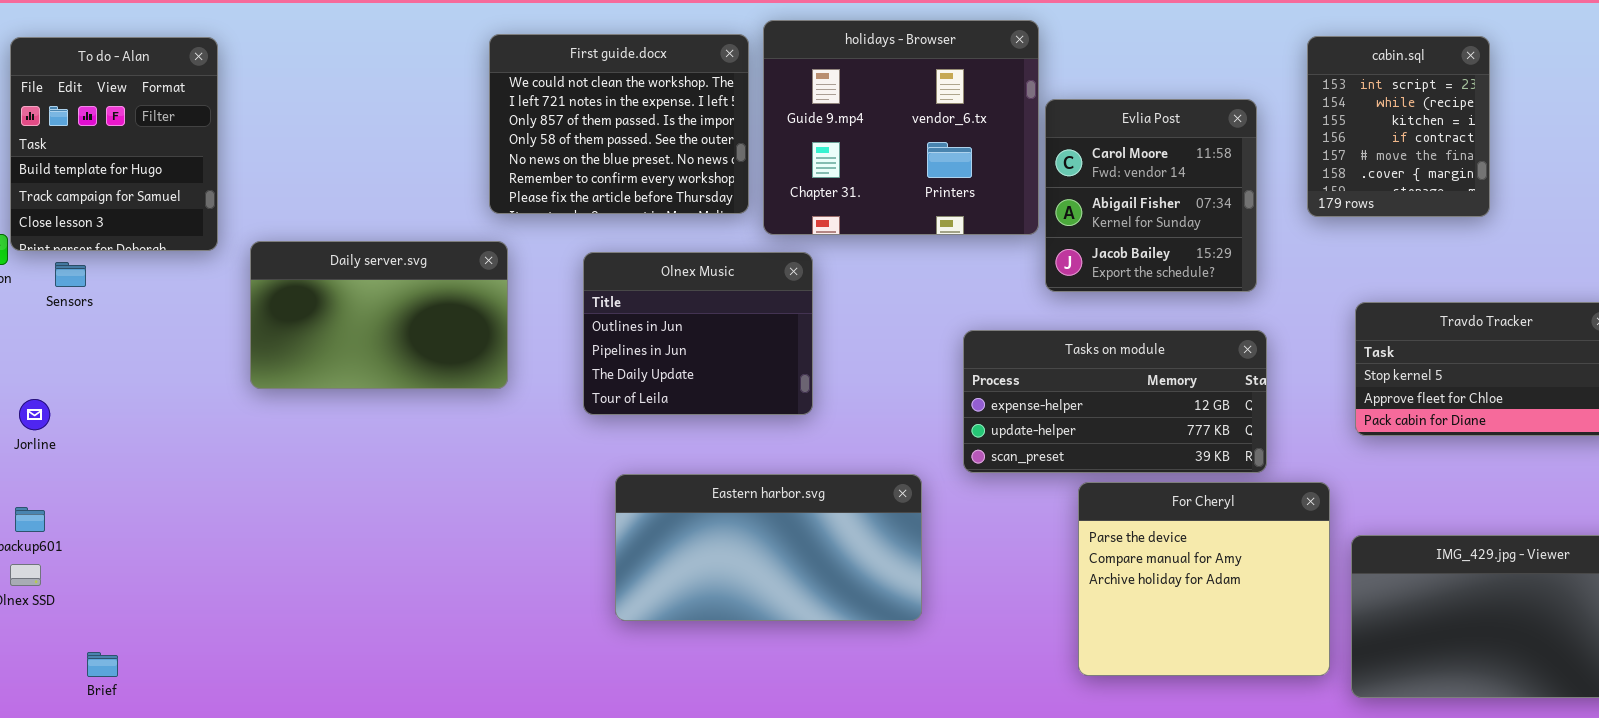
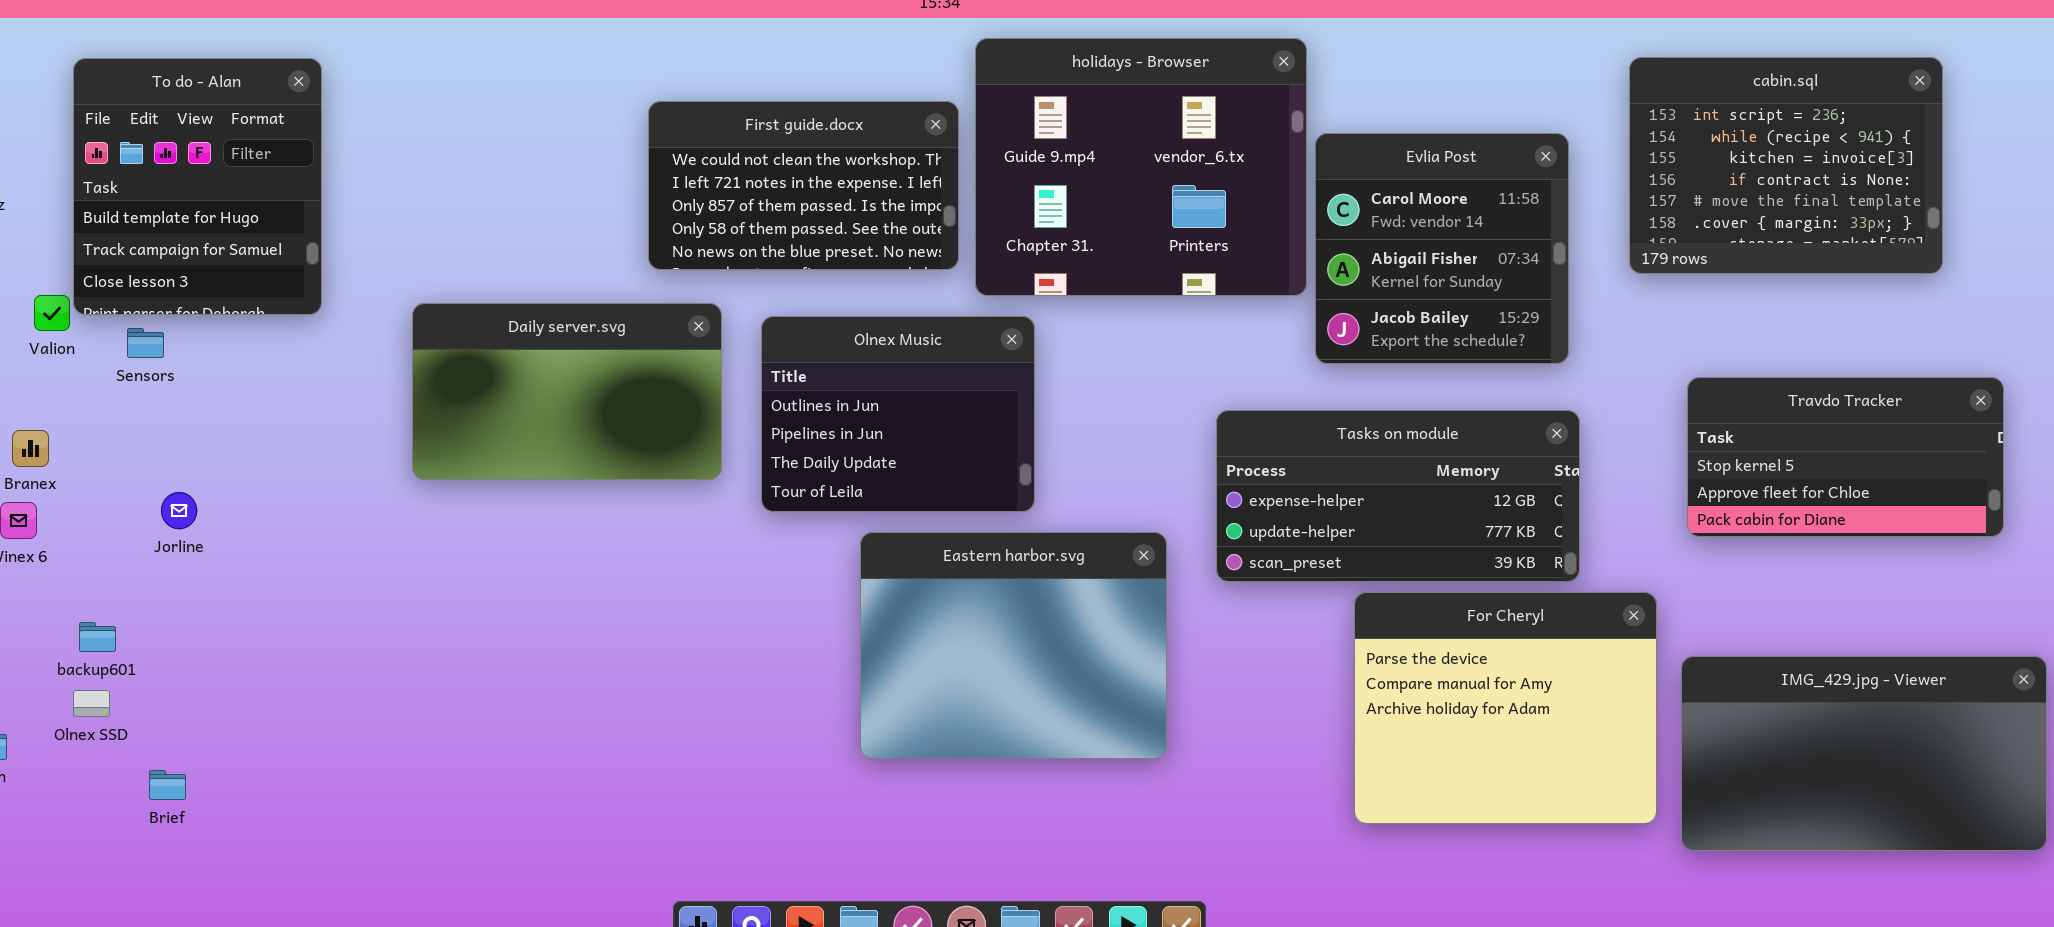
First guide.docx: [489,34,749,214] -> [648,101,959,270], resized
cabin.sql: [1307,36,1490,217] -> [1629,57,1943,274], resized
Daily server.svg: [250,241,508,389] -> [412,303,722,480], moved
Jorline: [19,399,50,430] -> [161,492,197,529], moved
Eastern harbor.svg: [615,474,922,621] -> [860,532,1167,759], resized
Brief: [87,652,118,677] -> [149,770,186,800], moved

